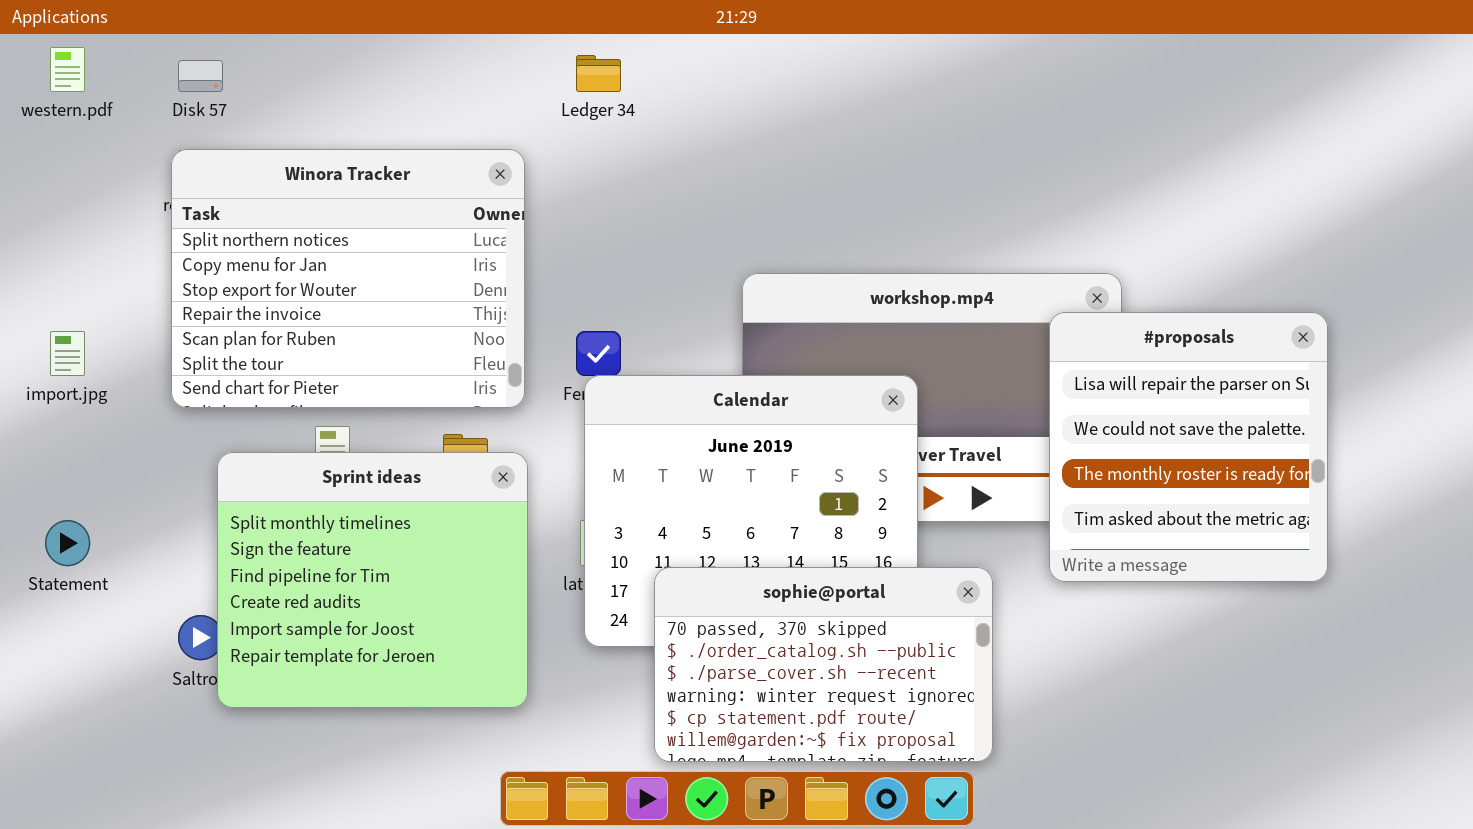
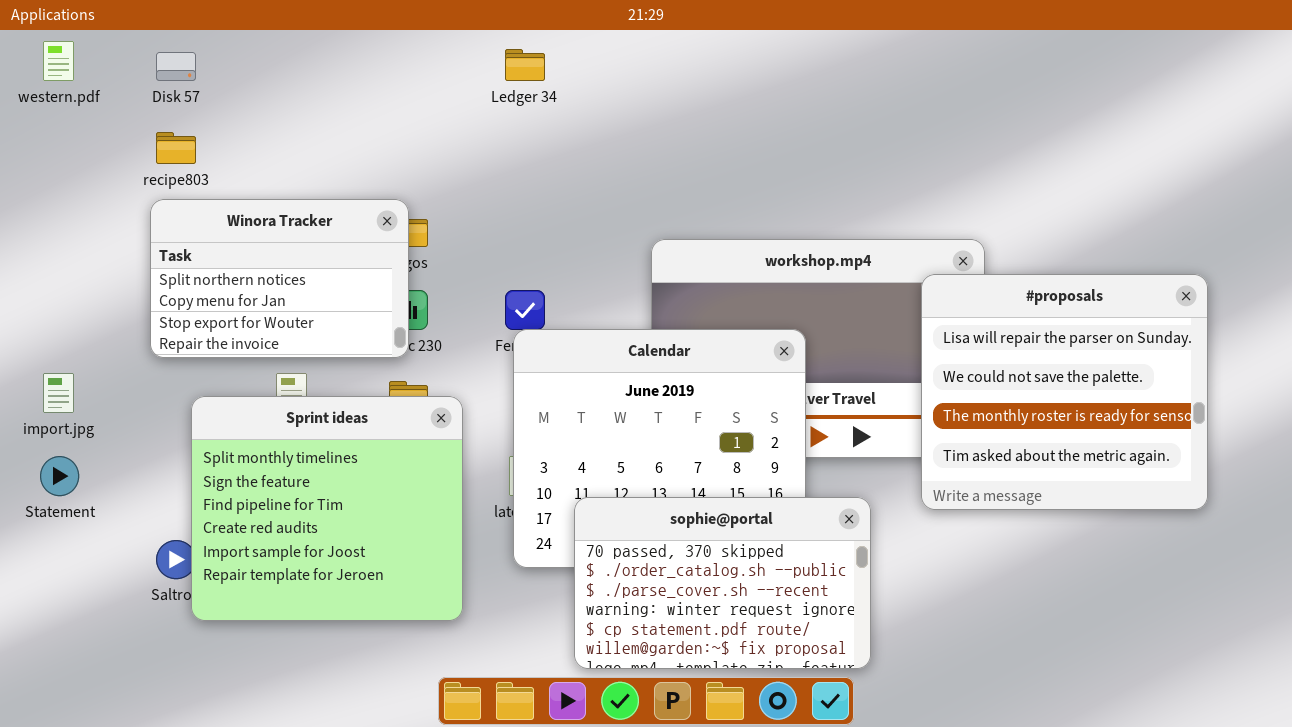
Winora Tracker: [171,149,525,408] -> [150,199,409,358], resized
#proposals: [1049,312,1328,582] -> [921,274,1208,510], resized
import.jpg: [50,331,85,376] -> [43,373,74,413], moved

